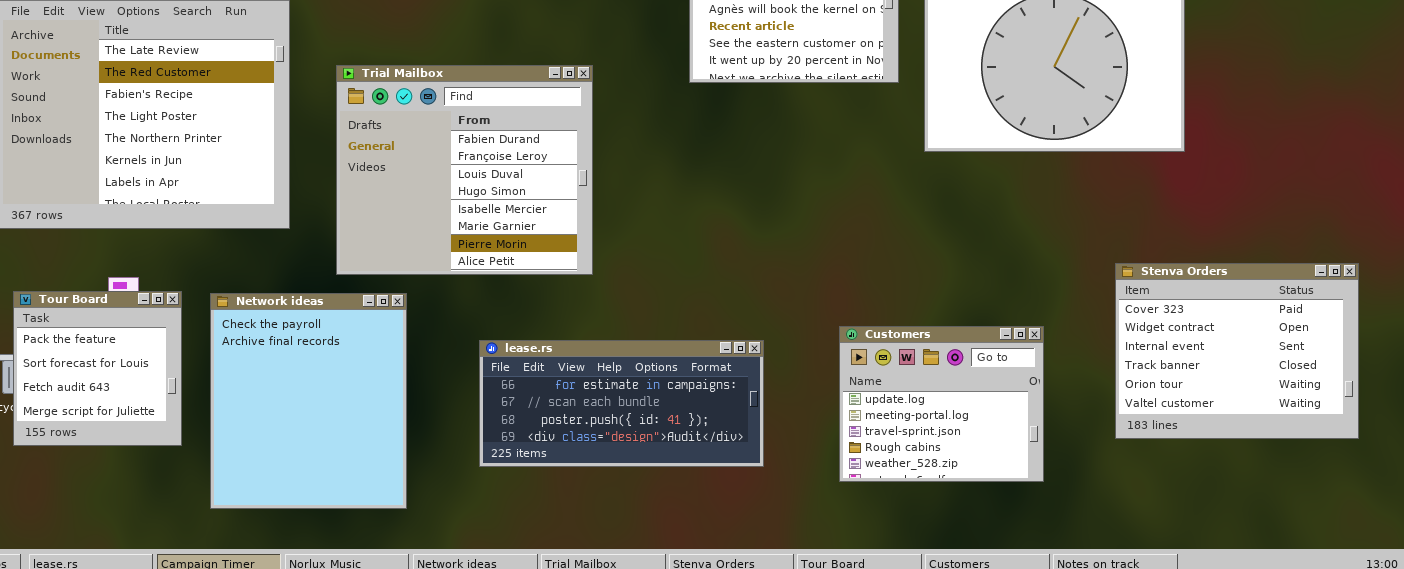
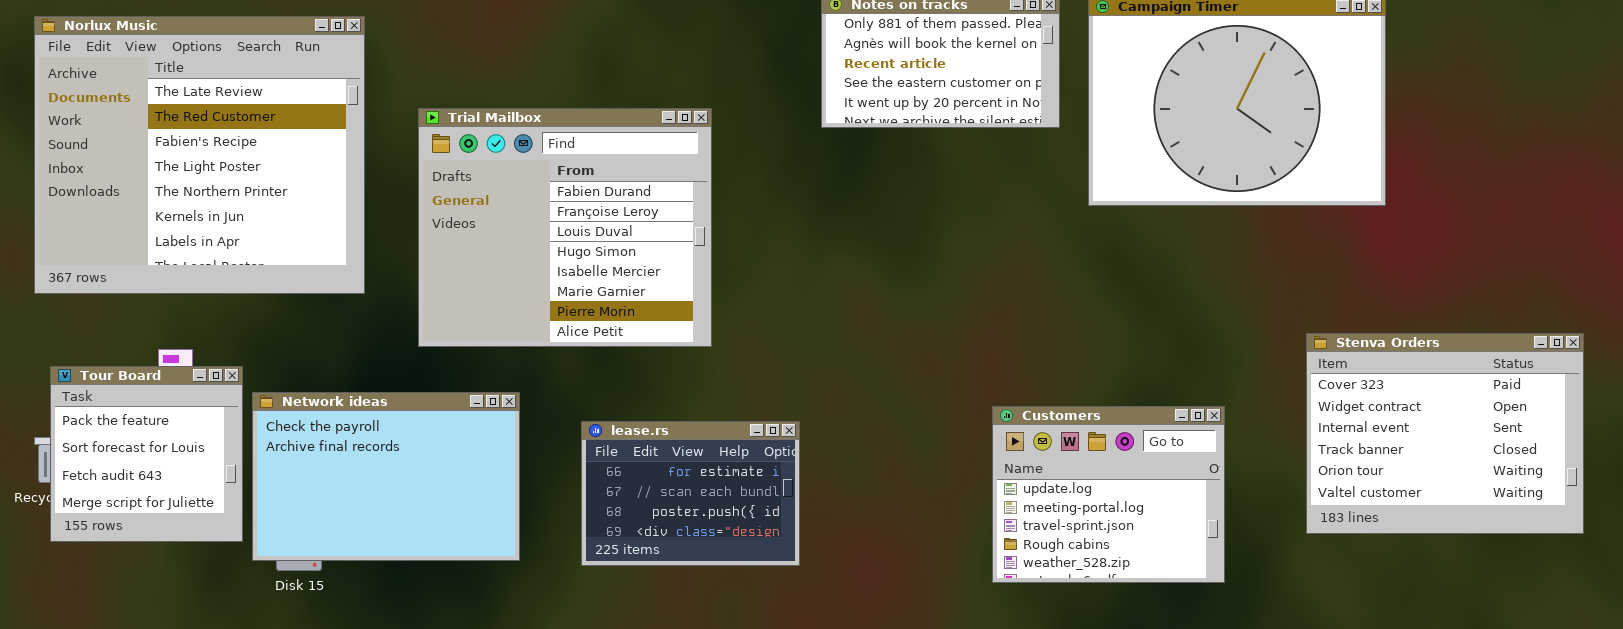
Network ideas: [210,293,407,509] -> [252,392,520,561], moved, resized
lease.rs: [479,340,764,467] -> [581,421,800,566], resized

